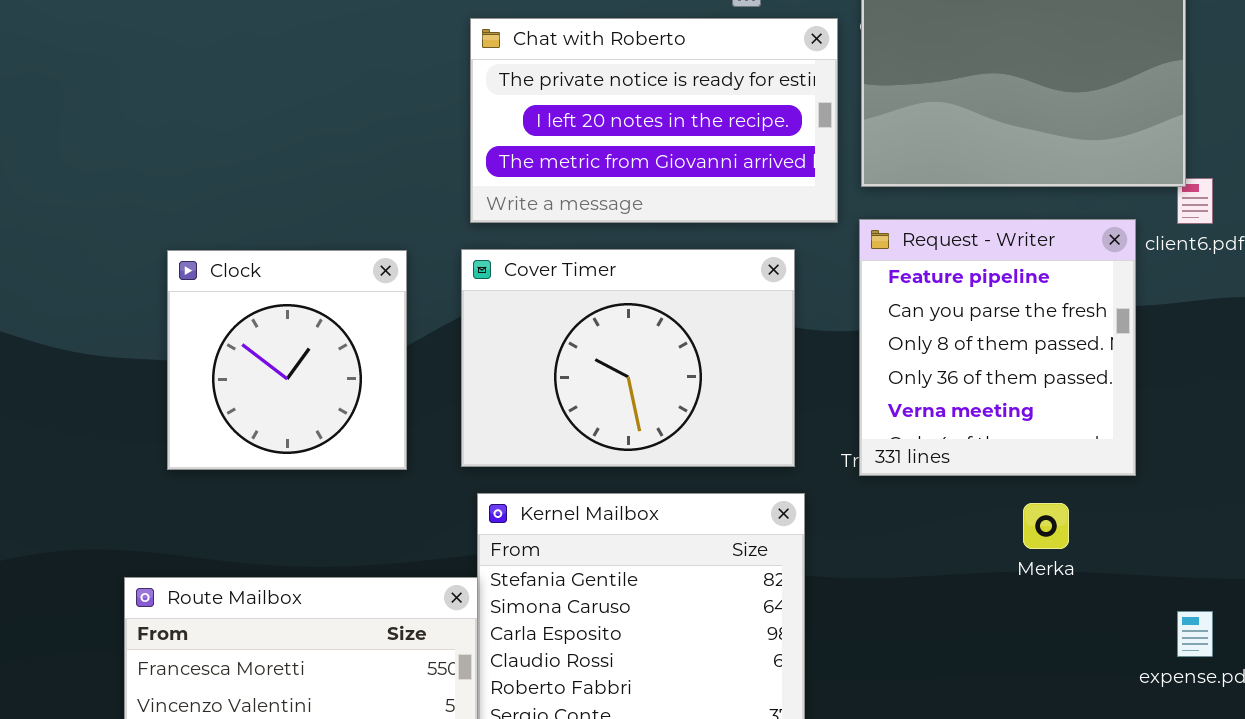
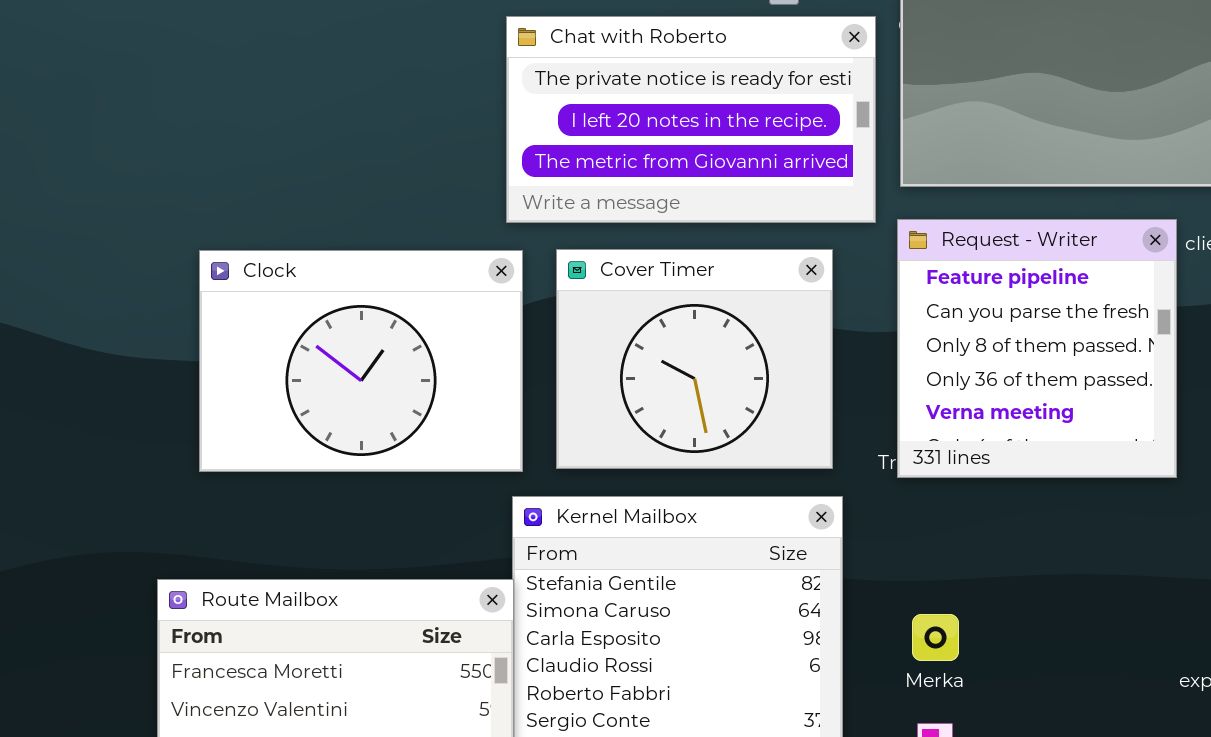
Cover Timer: [461,249,795,467] -> [556,249,833,469], resized
Clock: [167,250,407,470] -> [199,250,523,472], resized
Merka: [1023,503,1069,549] -> [912,614,959,661], moved

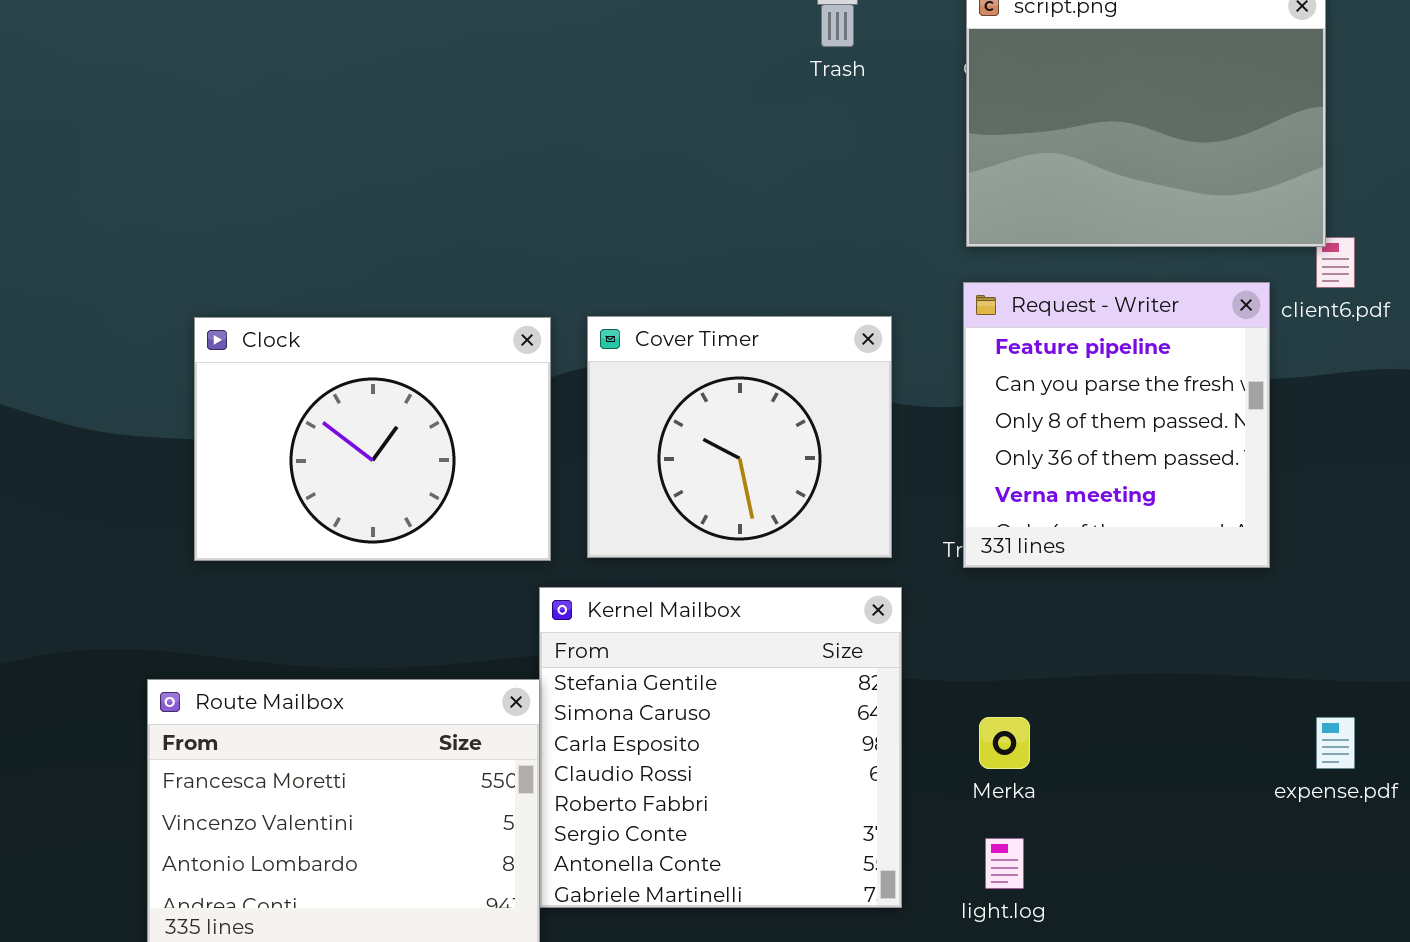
Chat with Roberto: [506,16,876,223] -> none, closed

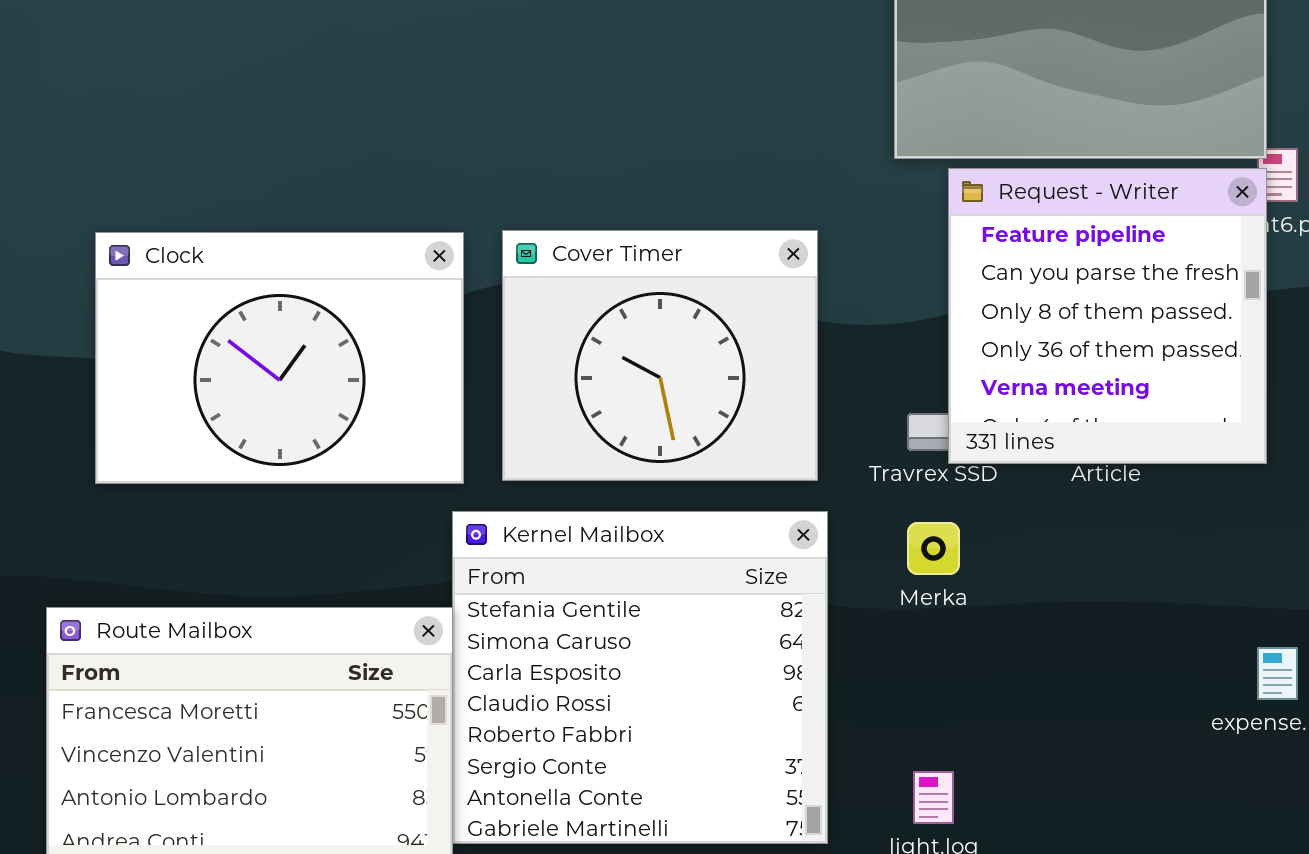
Request - Writer: [963,282,1270,568] -> [948,168,1267,464], moved
Merka: [979,717,1030,769] -> [907,522,960,575], moved

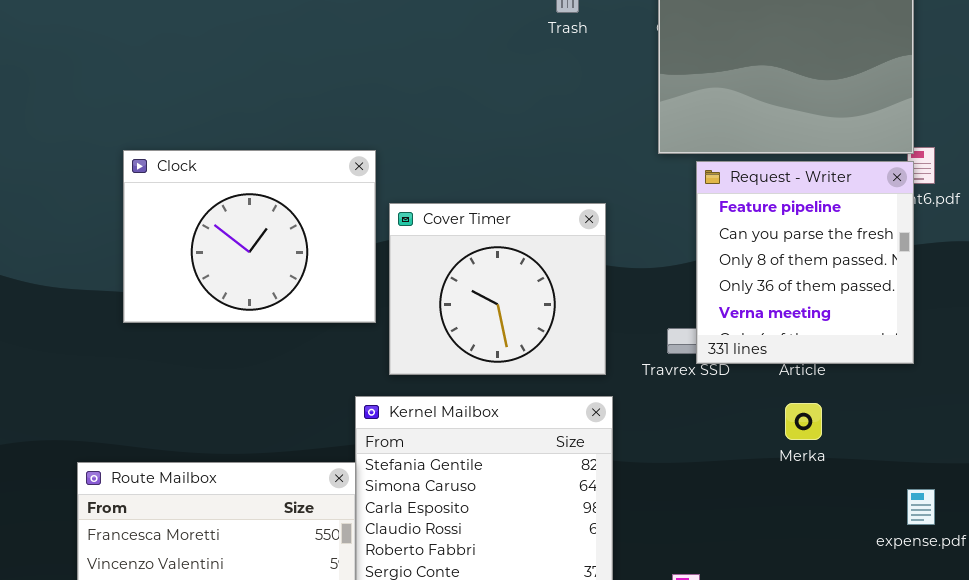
Clock: [95,232,464,484] -> [123,150,376,323], moved
Merka: [907,522,960,575] -> [785,403,822,440], moved

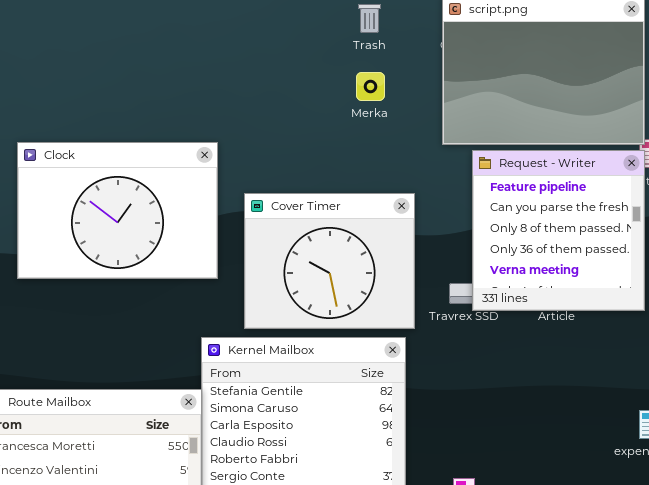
Cover Timer: [389,203,606,375] -> [244,193,415,329], moved
Merka: [785,403,822,440] -> [356,72,385,101], moved

